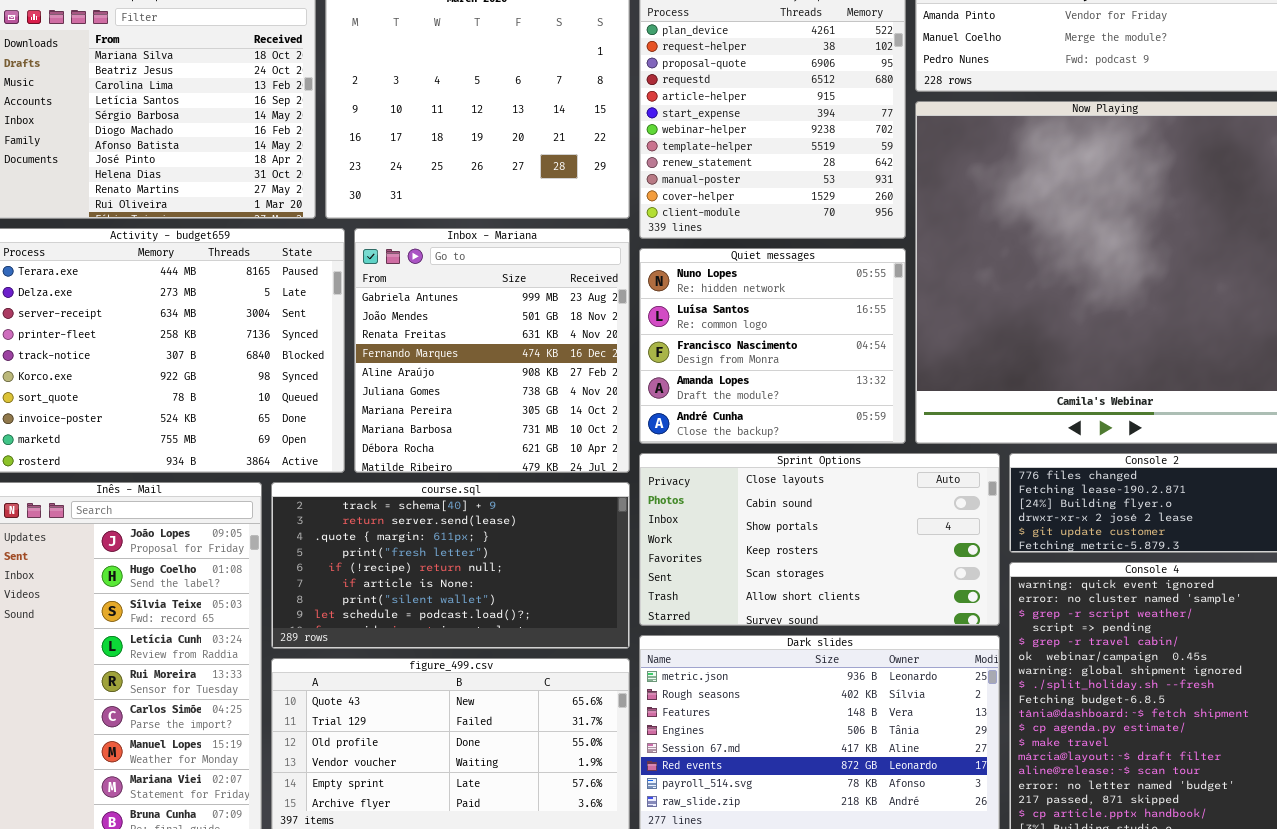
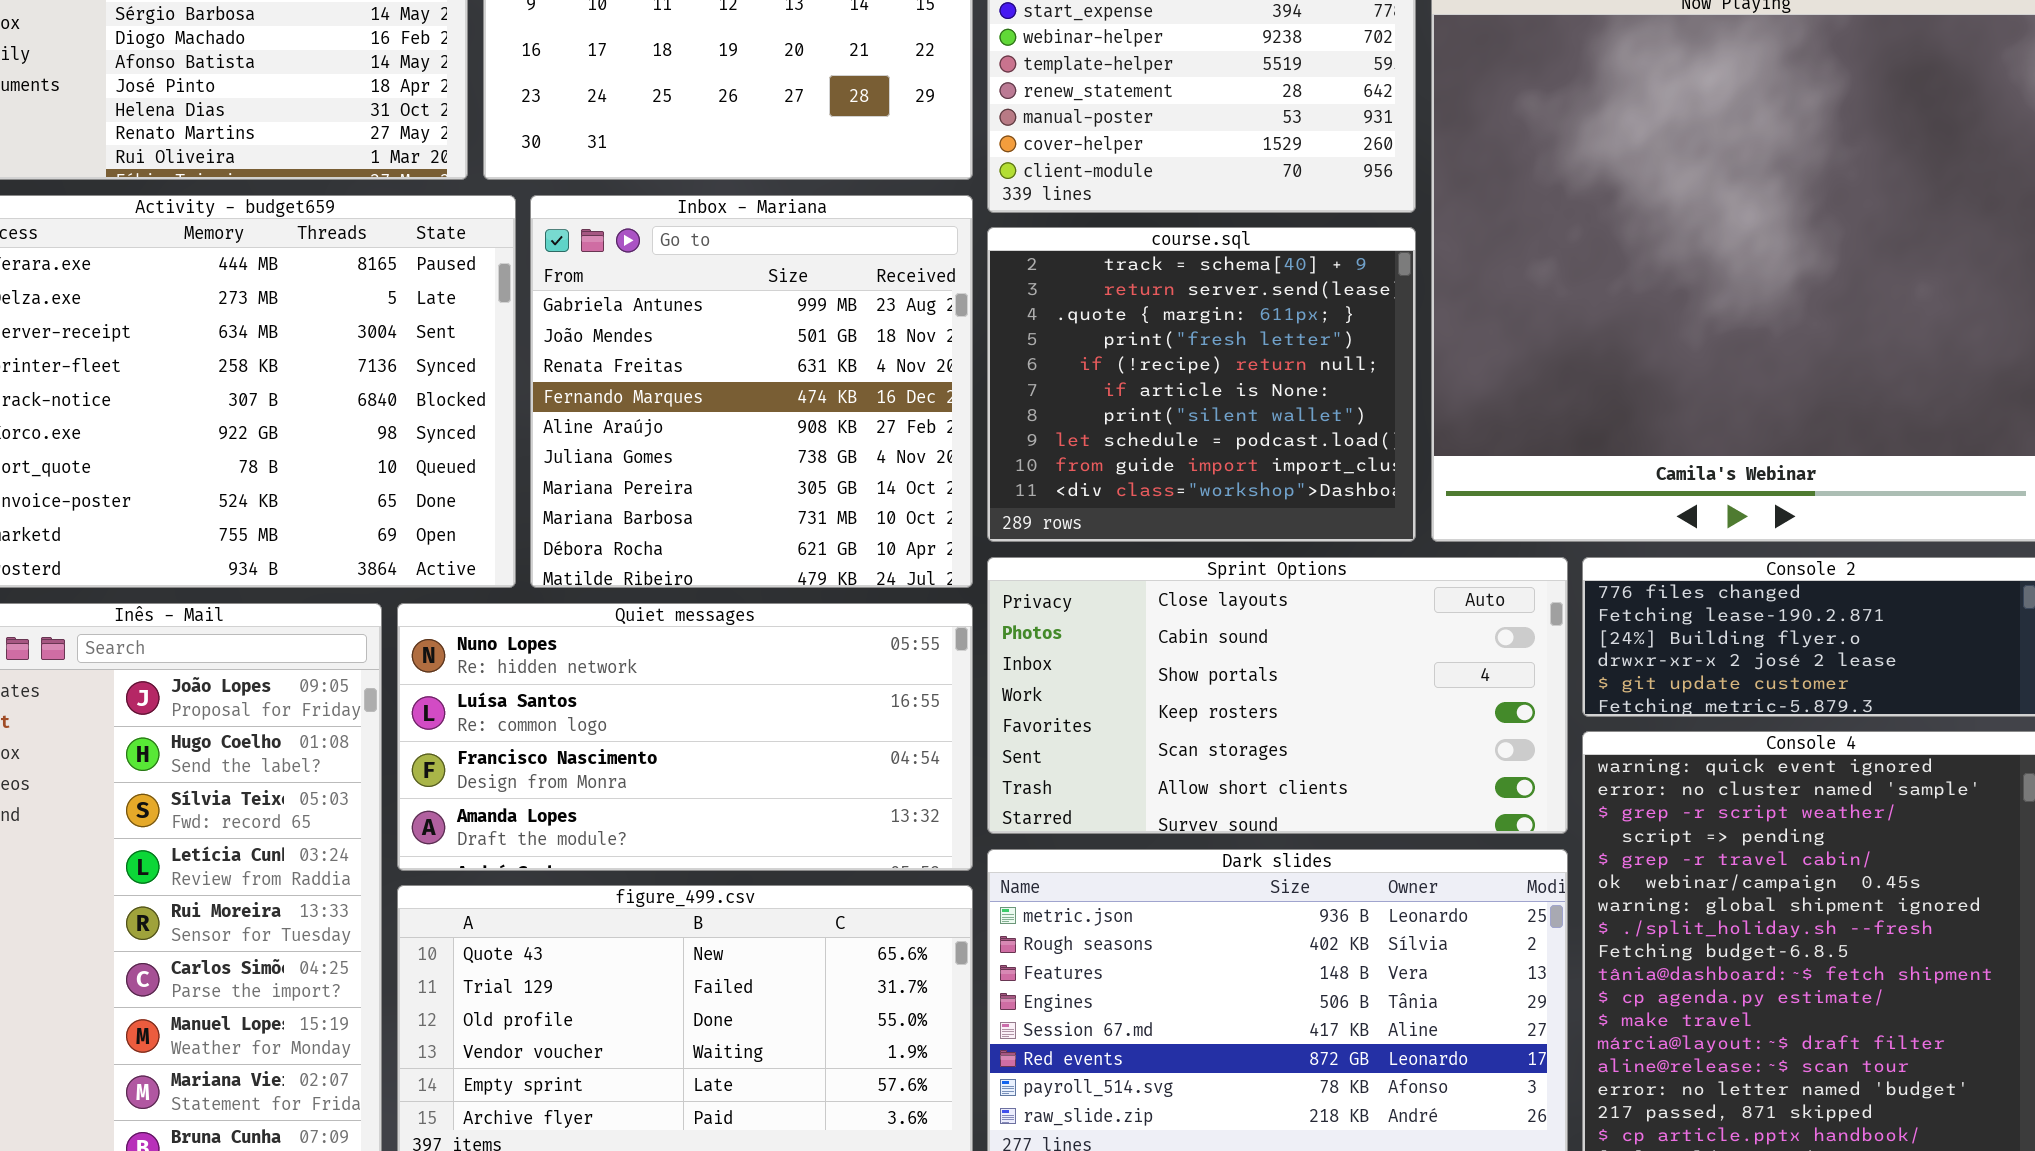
Quiet messages: [639,248,906,444] -> [397,603,973,871], moved, resized
course.sql: [271,482,630,649] -> [987,227,1416,542], moved, resized

